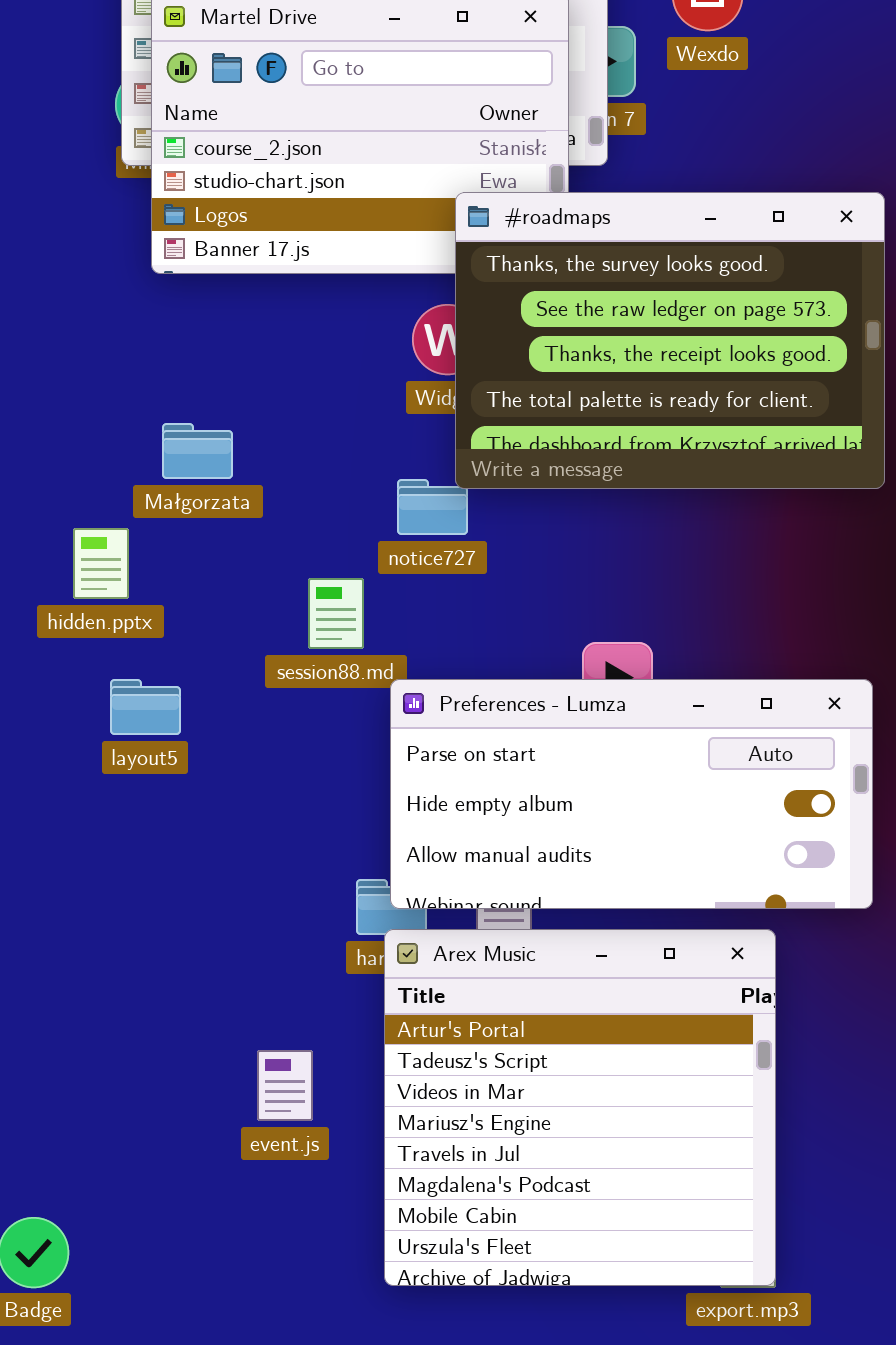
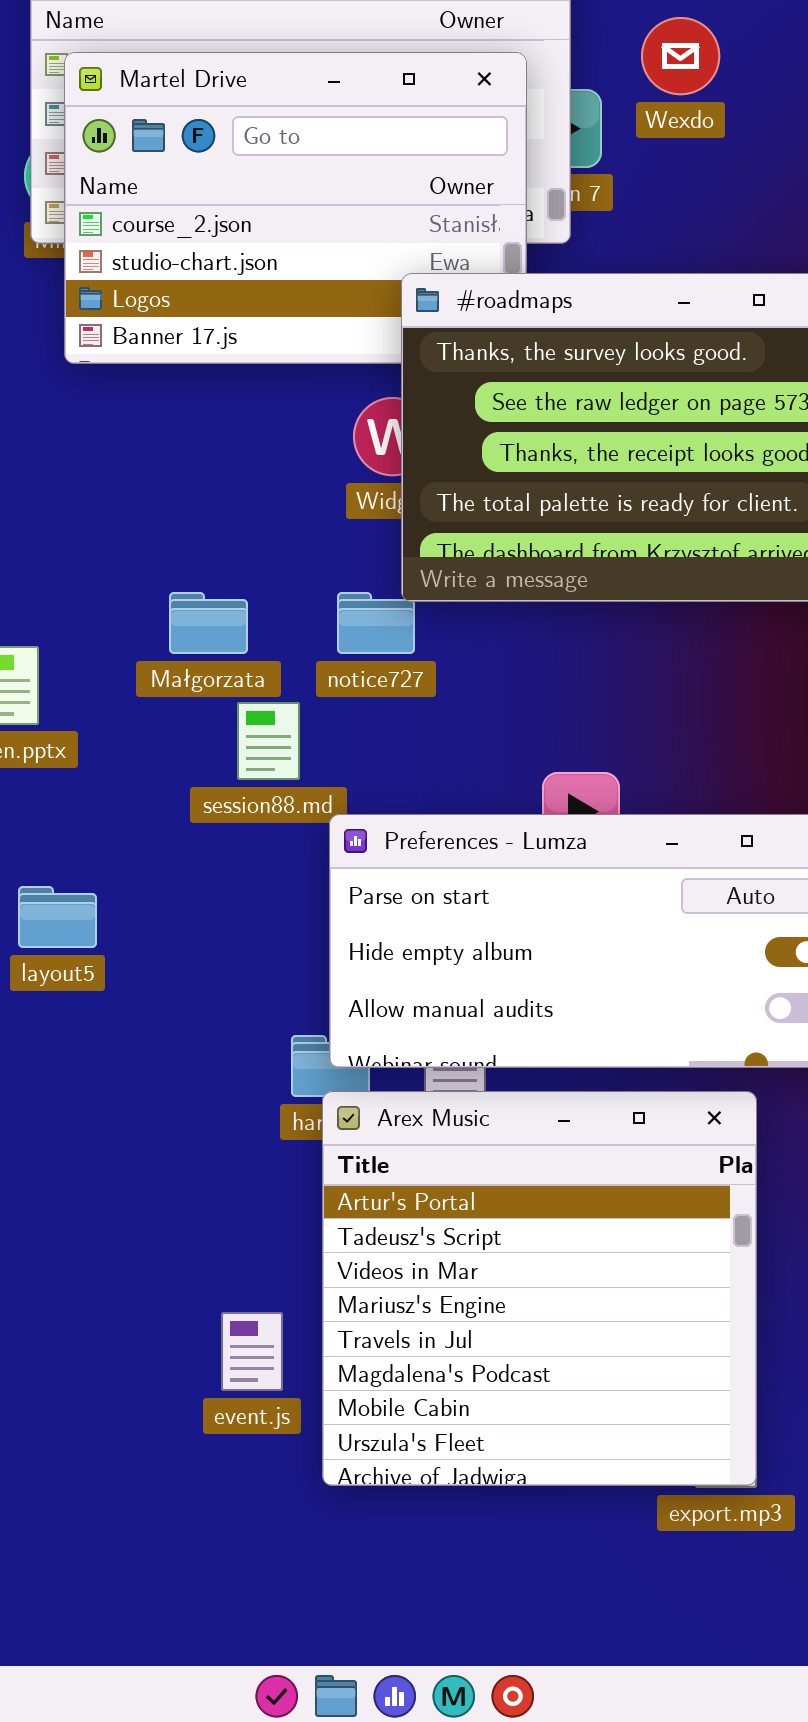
Małgorzata: [162,423,233,479] -> [169,592,248,654], moved
layout5: [110,679,181,735] -> [18,886,97,948], moved
event.js: [257,1050,313,1121] -> [221,1312,283,1391], moved

